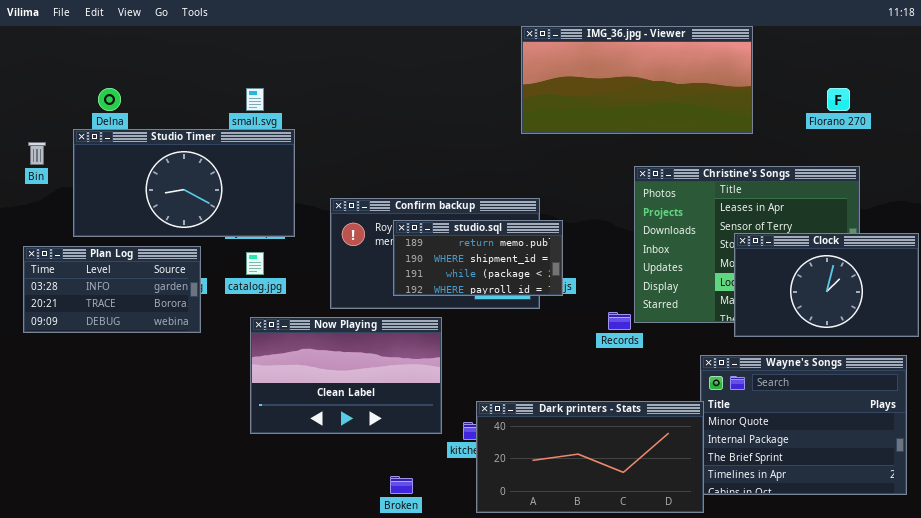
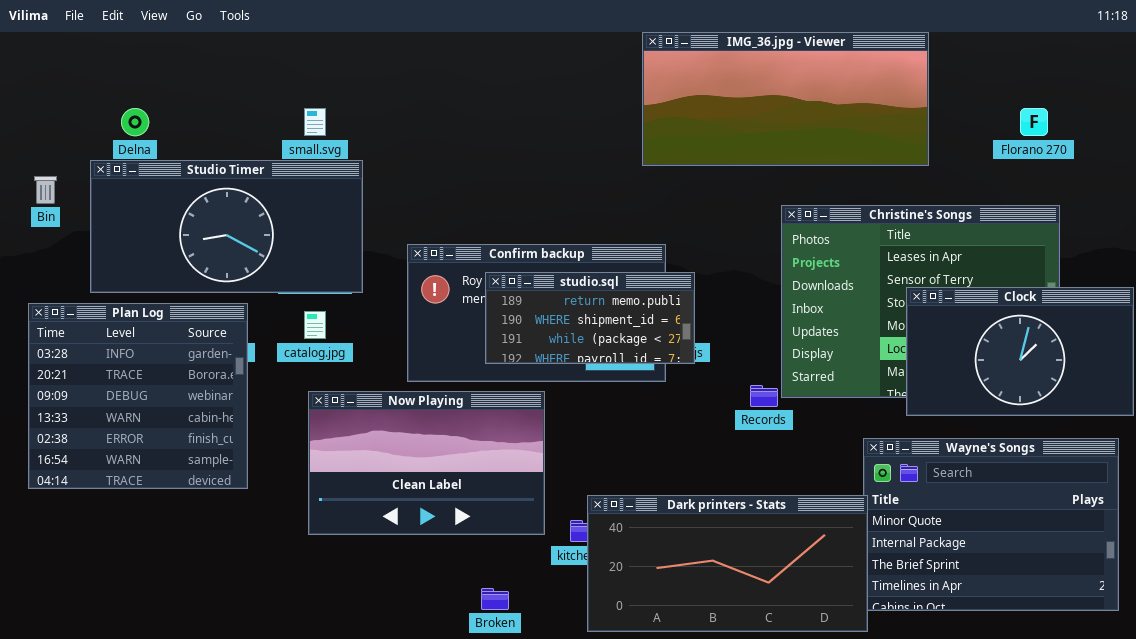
Plan Log: [23,246,201,333] -> [28,303,248,489], resized

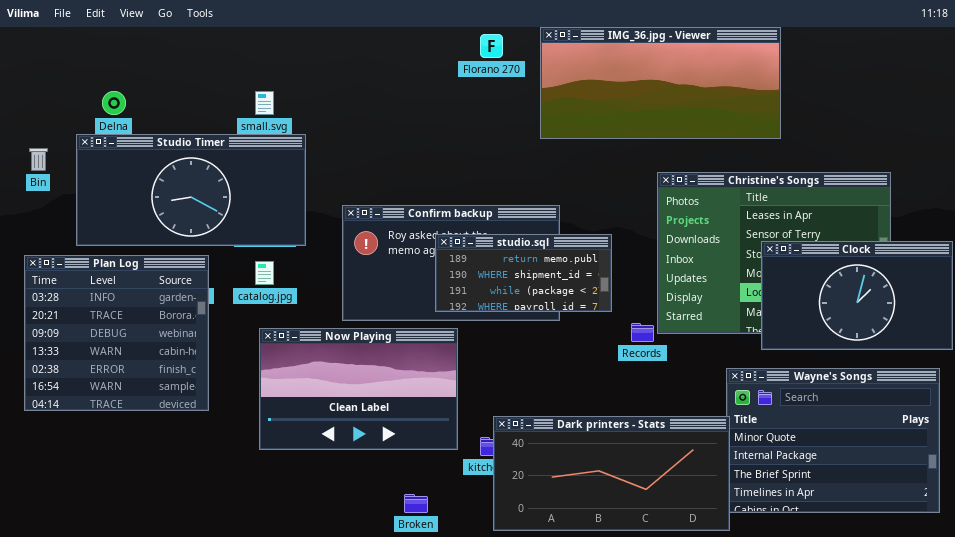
Florano 270: [1020,108,1048,136] -> [480,34,503,58], moved
studio.sql: [485,272,695,364] -> [435,234,612,312], moved

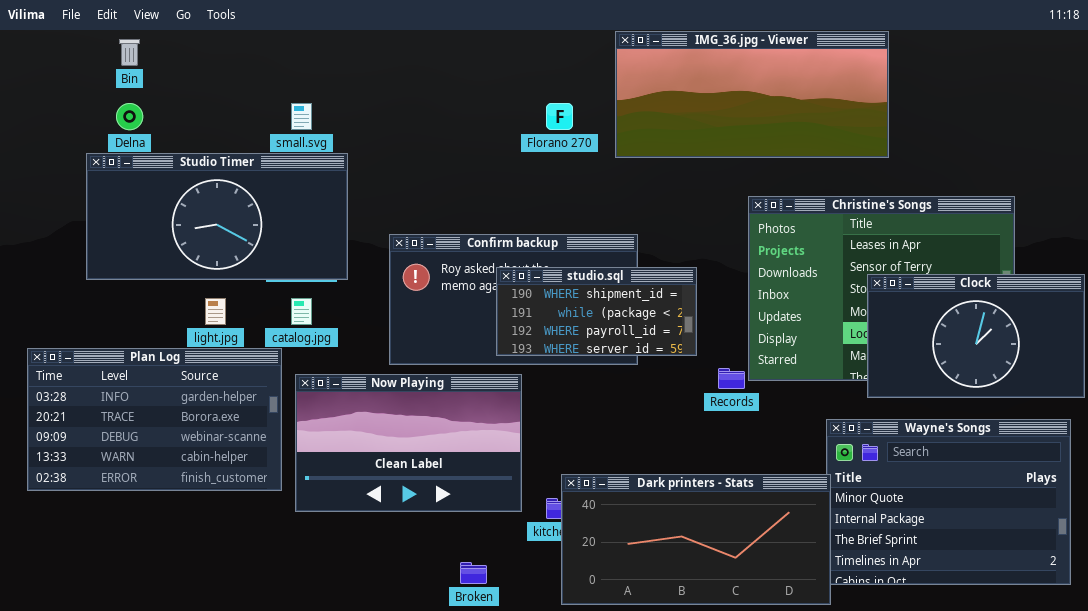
Florano 270: [480,34,503,58] -> [546,103,573,130], moved
Bin: [29,148,48,171] -> [119,39,140,66], moved
studio.sql: [435,234,612,312] -> [496,267,697,356], scrolled down 1 row
Plan Log: [24,255,209,411] -> [27,348,282,491], moved, resized

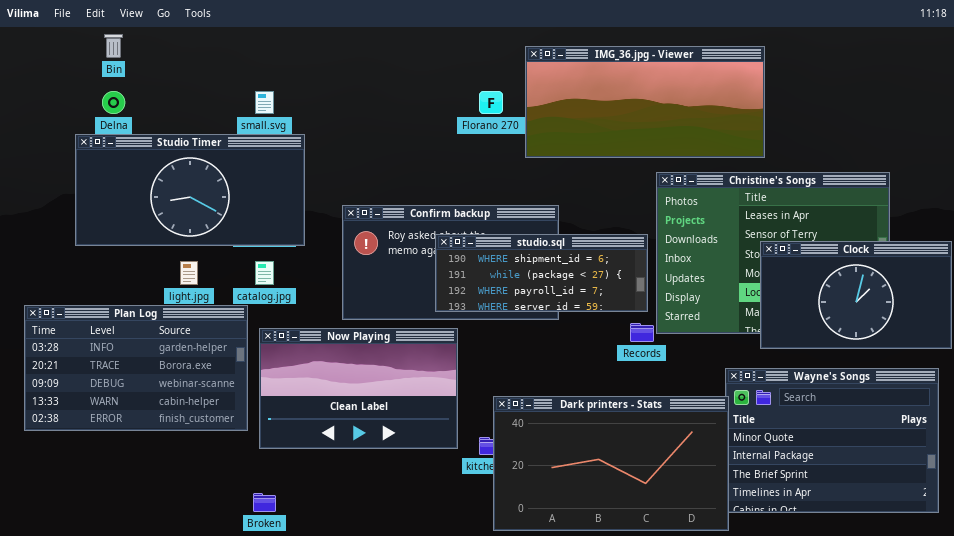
IMG_36.jpg - Viewer: [615,31,889,158] -> [525,46,765,158], moved
studio.sql: [496,267,697,356] -> [435,234,648,312], resized
Dark printers - Stats: [561,474,831,605] -> [493,396,729,531], resized
Broken: [460,562,487,584] -> [253,493,276,512], moved

